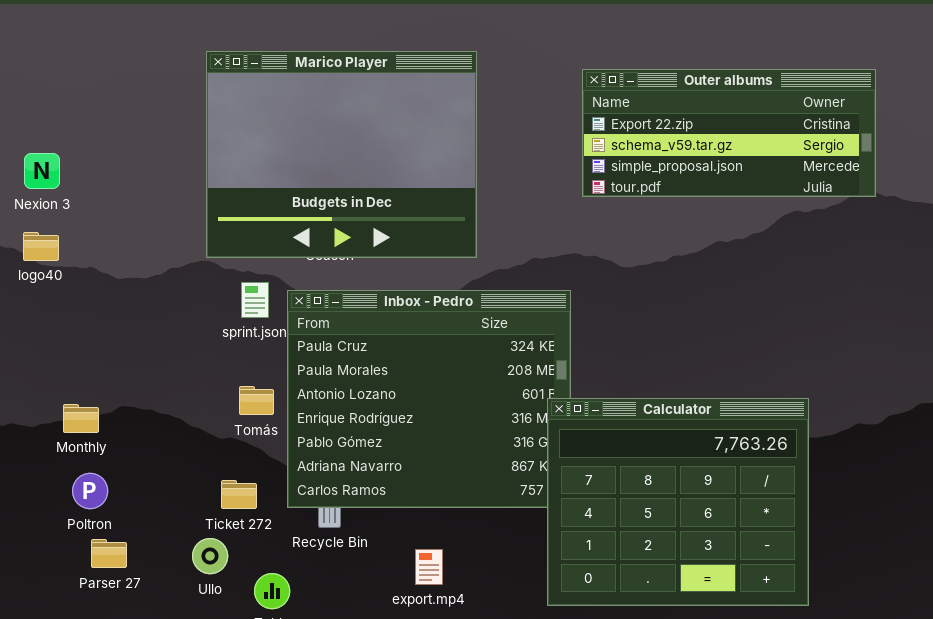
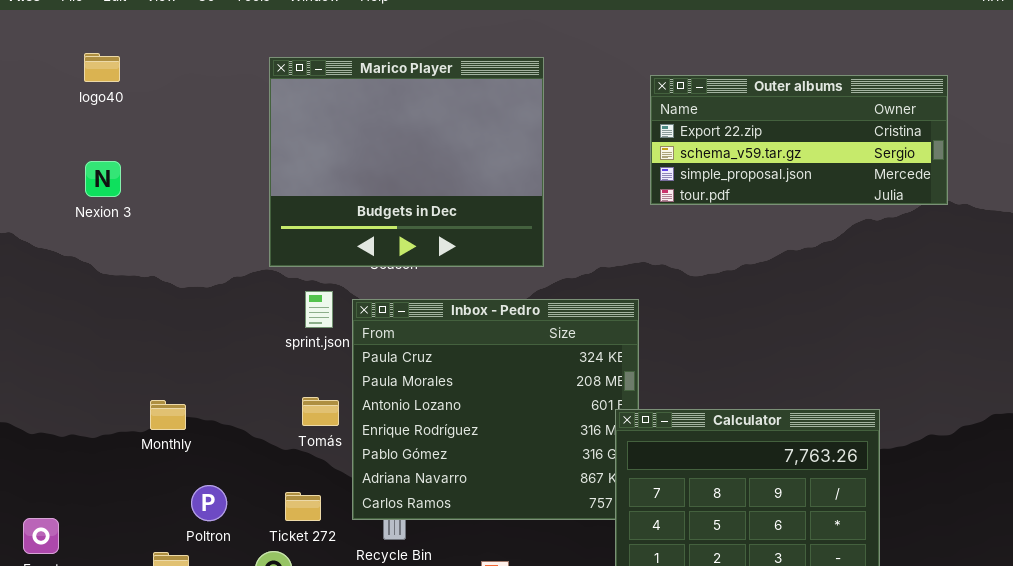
logo40: [23,232,59,261] -> [84,53,120,82], moved
Monthly: [63,404,99,433] -> [150,400,186,430], moved
Poltron: [72,473,108,509] -> [191,485,227,521], moved

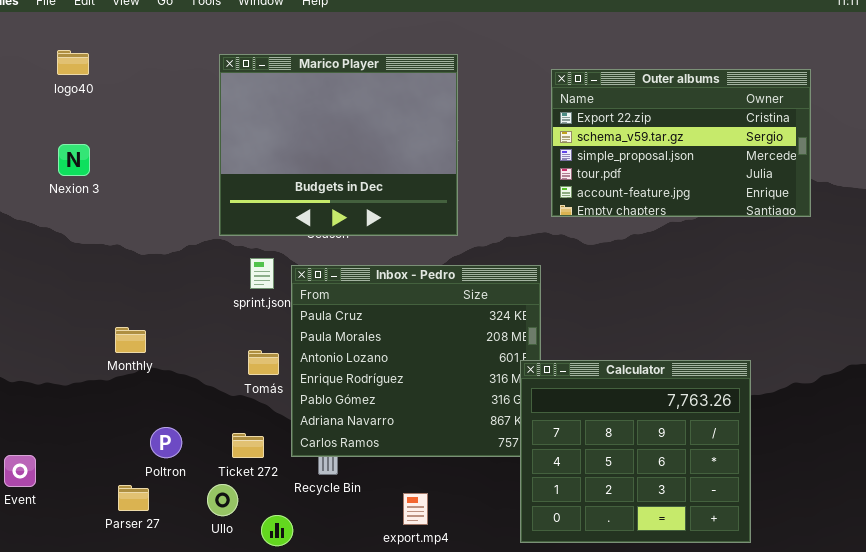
Outer albums: [650,75,948,205] -> [551,69,811,217], resized
Monthly: [150,400,186,430] -> [115,327,146,353], moved

